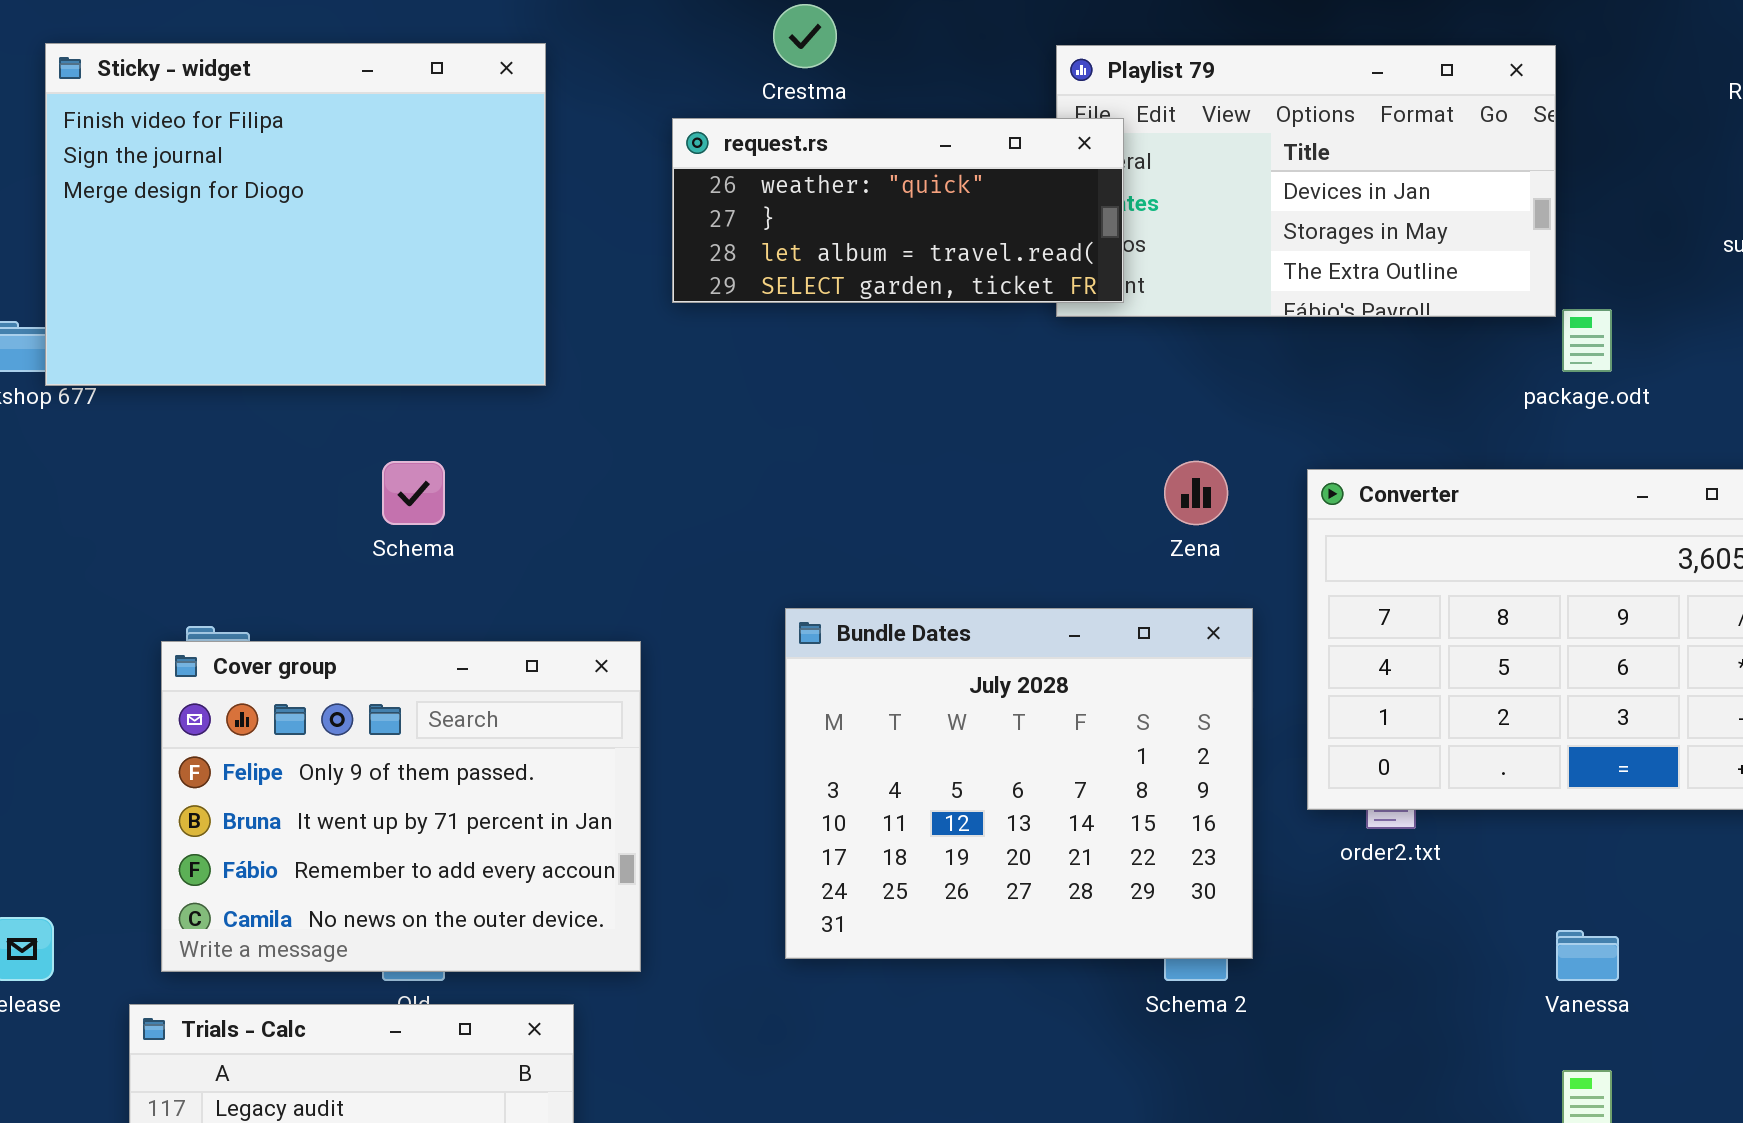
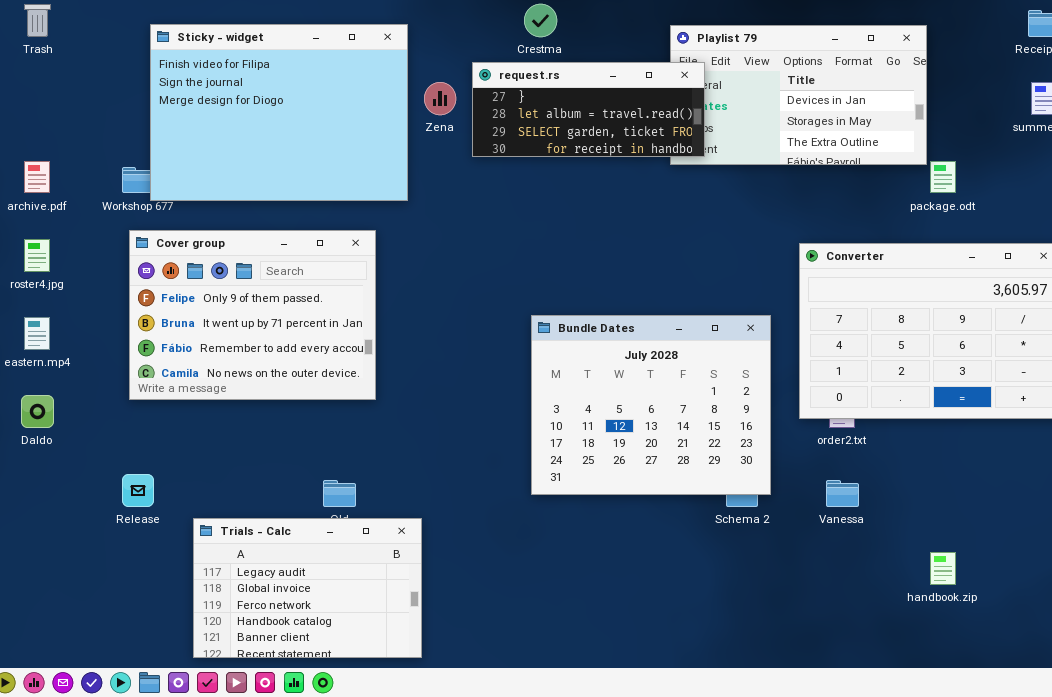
request.rs: [672,118,1124,303] -> [472,62,705,157], scrolled down 1 row
Zena: [1164,461,1228,525] -> [424,82,456,115], moved
Cover group: [161,641,641,972] -> [129,230,376,400], moved
Vanessa: [1556,930,1619,981] -> [826,480,859,507], moved

